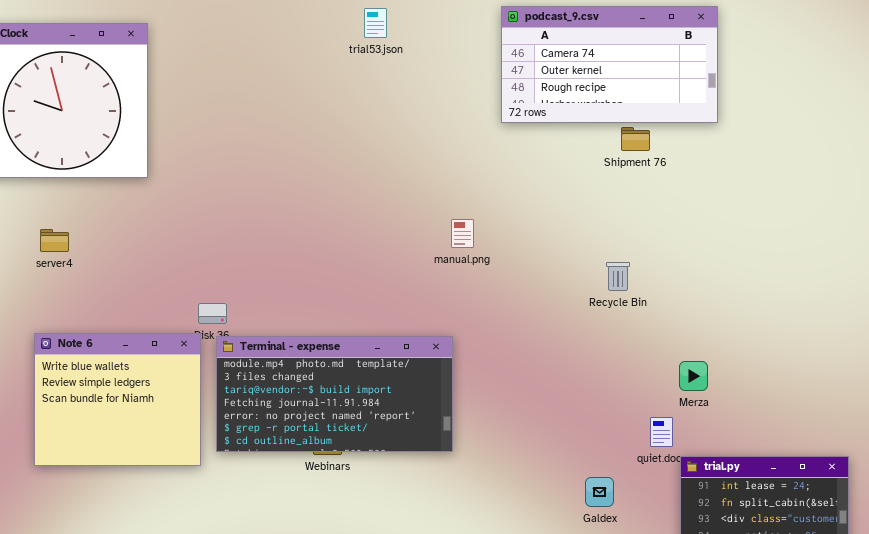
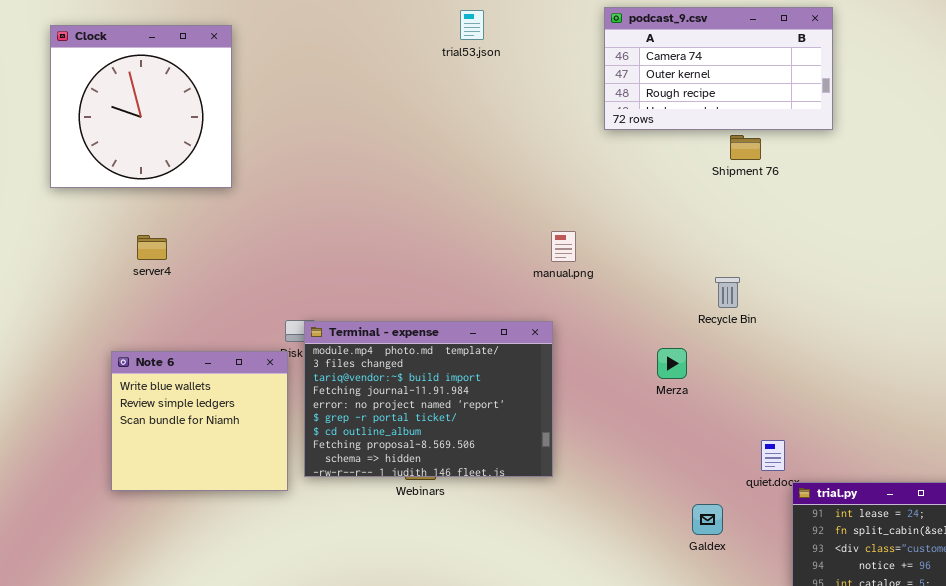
server4: [40,229,69,252] -> [137,235,167,260], moved
Terminal - expense: [216,336,453,452] -> [304,321,553,477], resized
Merza: [679,361,708,391] -> [657,348,687,379], moved

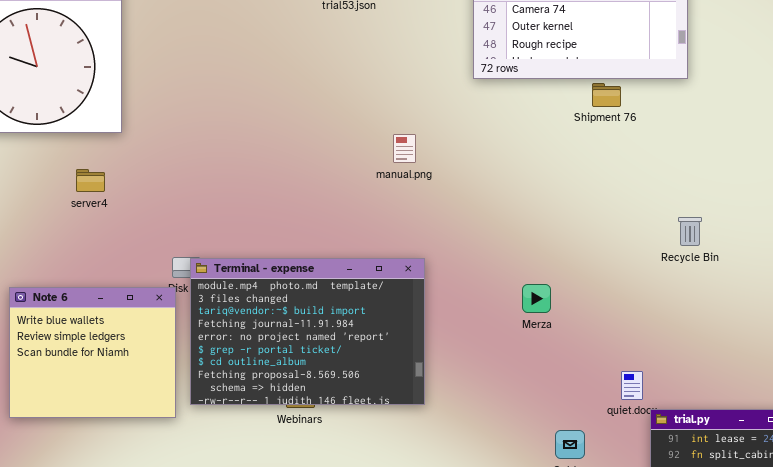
manual.png: [551,231,576,262] -> [393,134,416,163], moved
server4: [137,235,167,260] -> [76,169,105,192], moved
Recycle Bin: [715,277,740,308] -> [678,217,702,246], moved

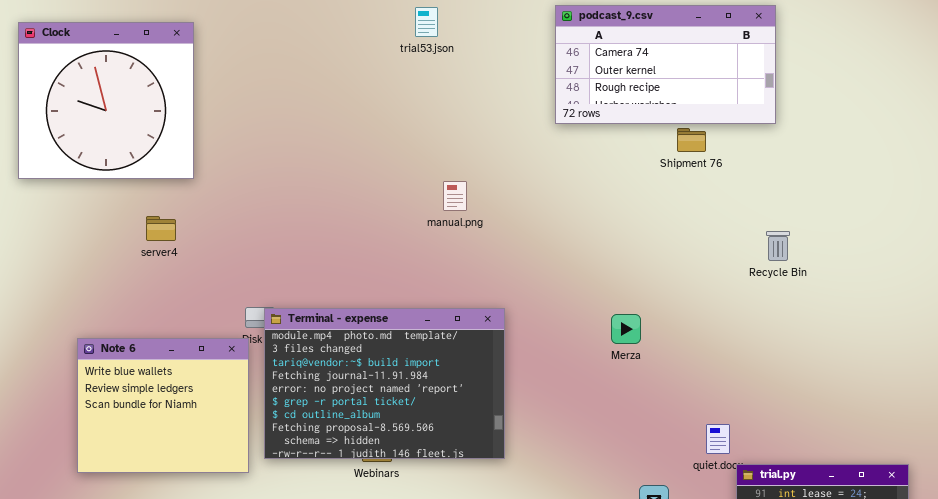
manual.png: [393,134,416,163] -> [443,181,467,211], moved
Recycle Bin: [678,217,702,246] -> [766,231,790,261], moved
Merza: [522,284,551,313] -> [611,314,641,344], moved

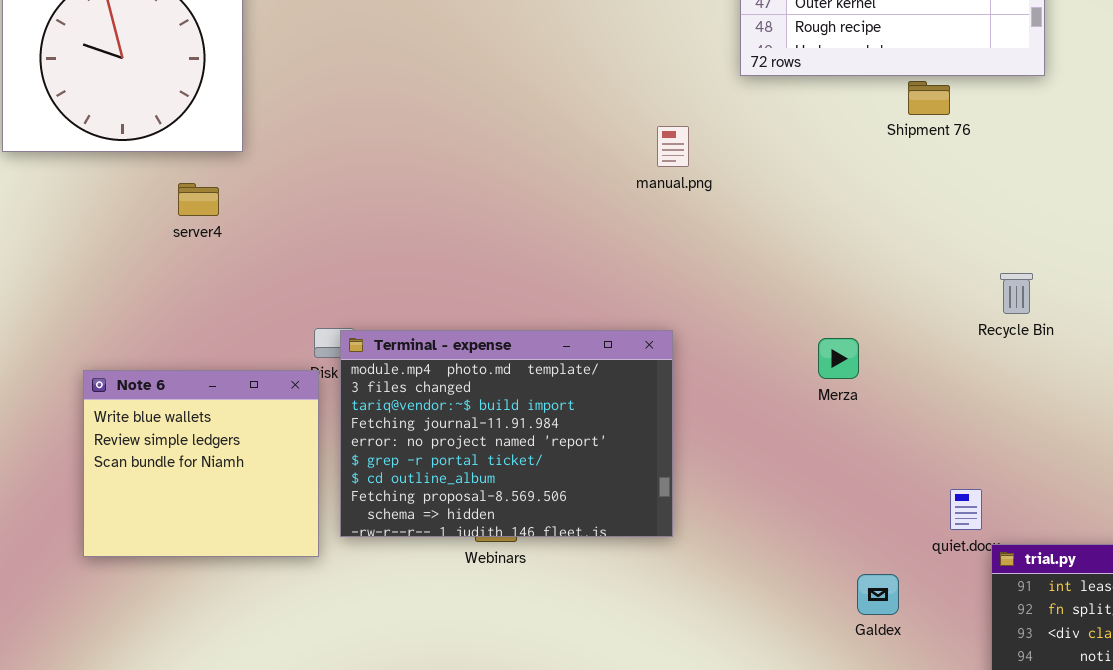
manual.png: [443,181,467,211] -> [657,126,689,167], moved
server4: [146,216,176,241] -> [178,183,219,216], moved
Recycle Bin: [766,231,790,261] -> [1000,273,1033,314], moved

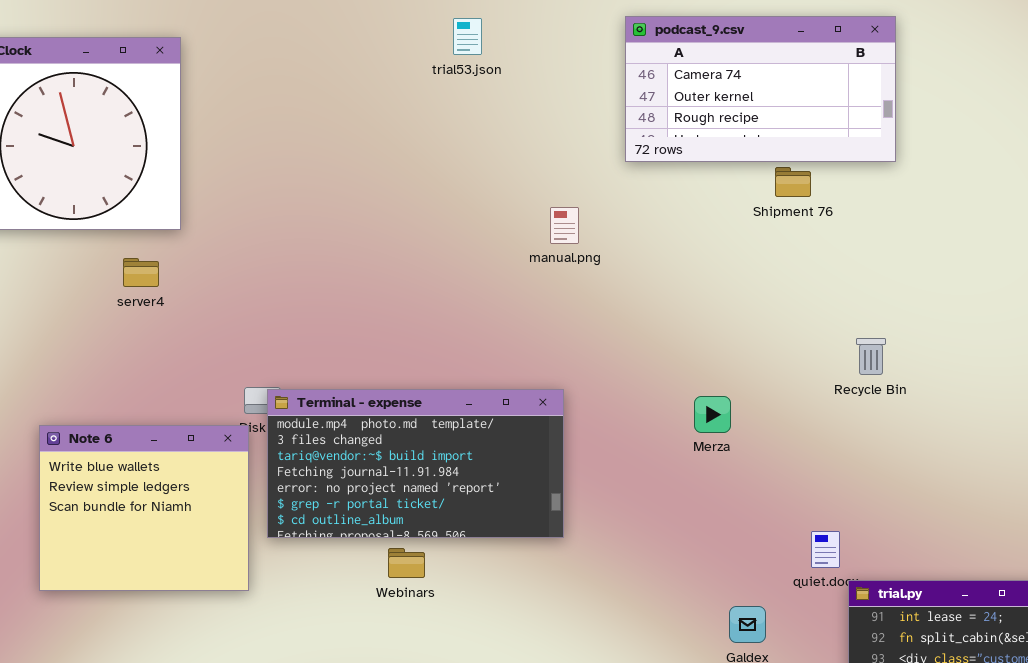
Terminal - expense: [340,330,673,537] -> [267,389,564,538], resized

